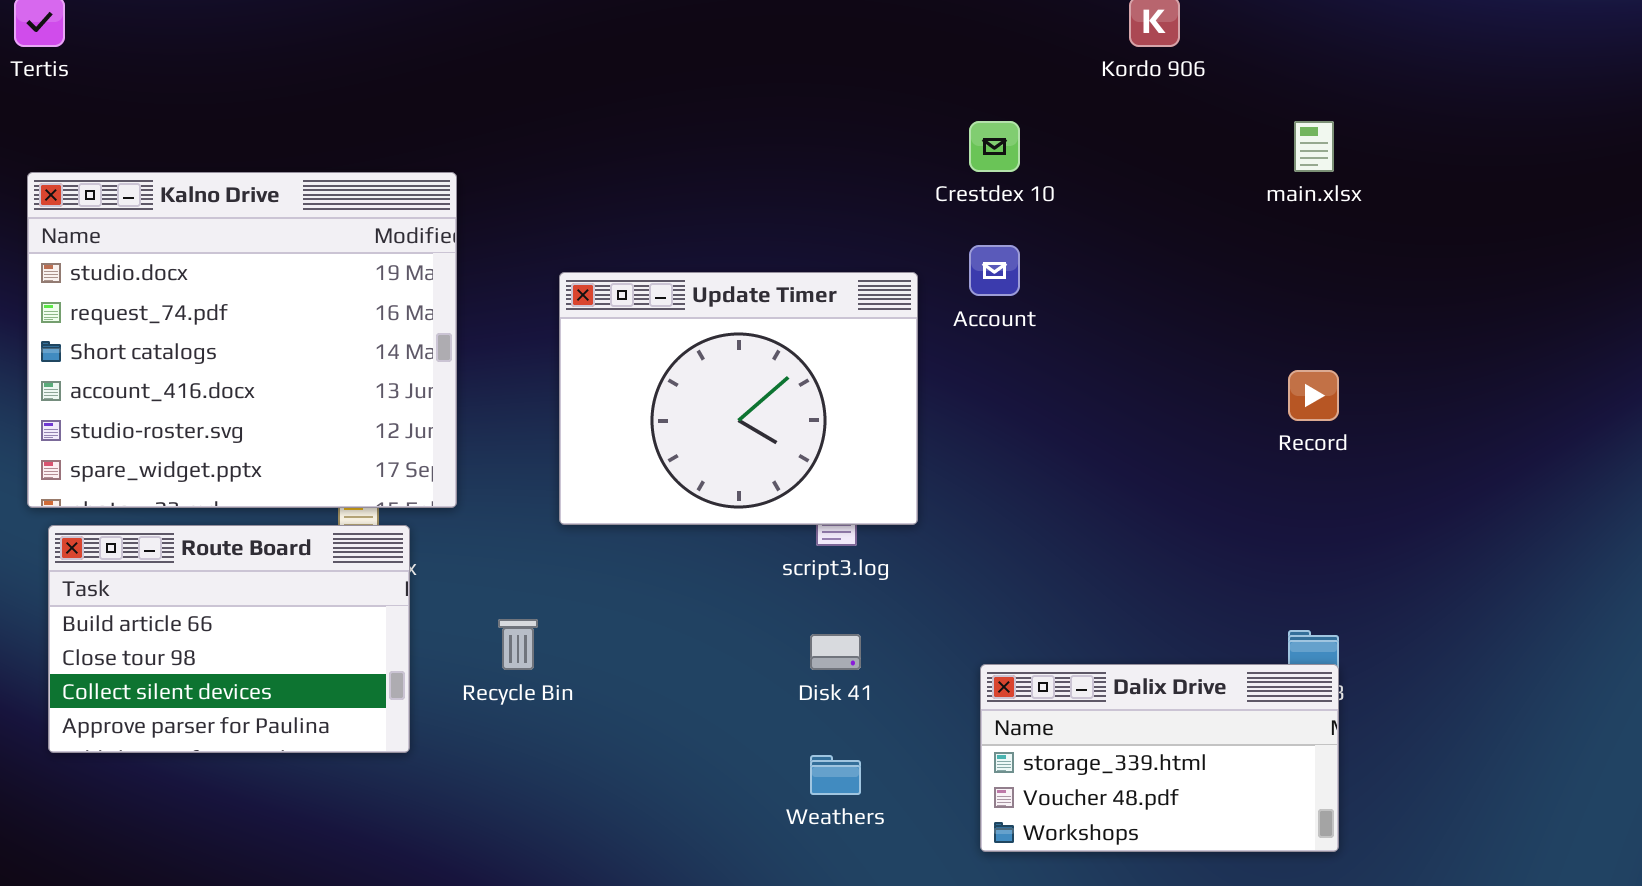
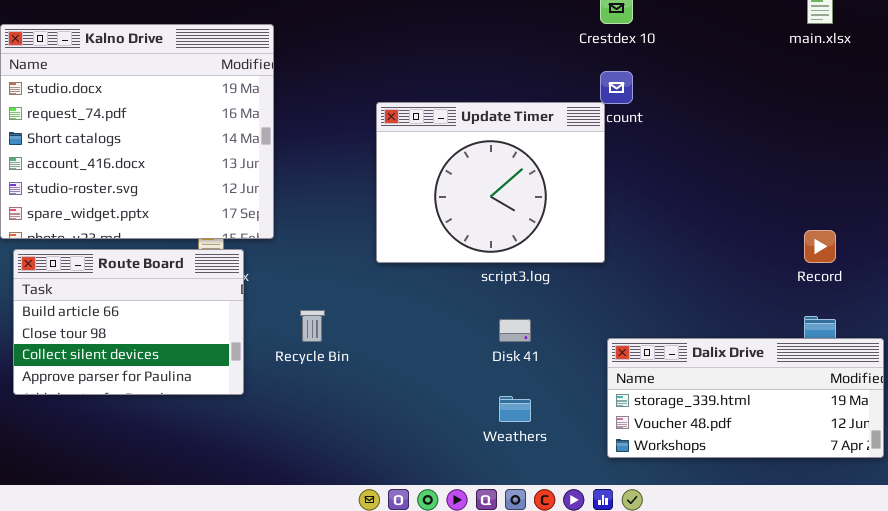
Update Timer: [559,272,918,525] -> [376,102,605,263], moved
Record: [1288,370,1339,421] -> [804,230,836,263], moved
Dalix Drive: [980,664,1339,852] -> [607,338,884,458], resized

